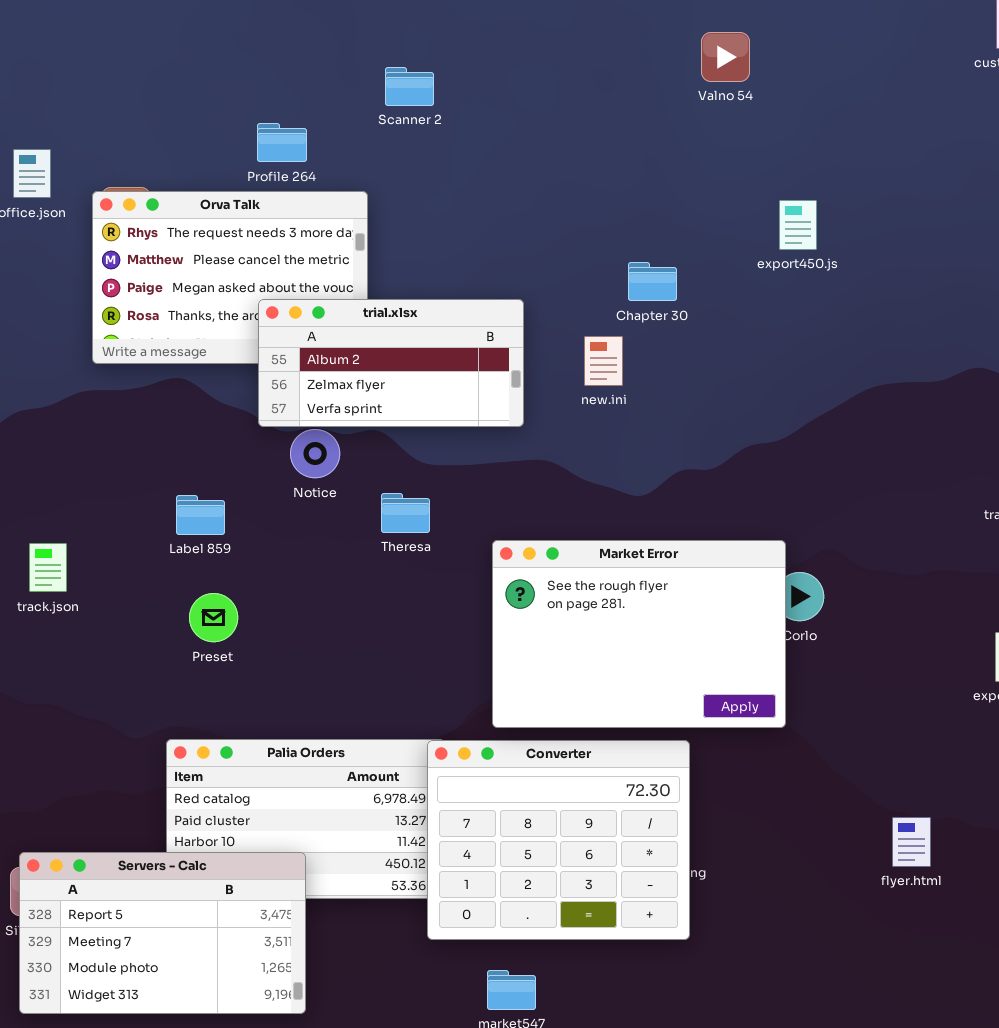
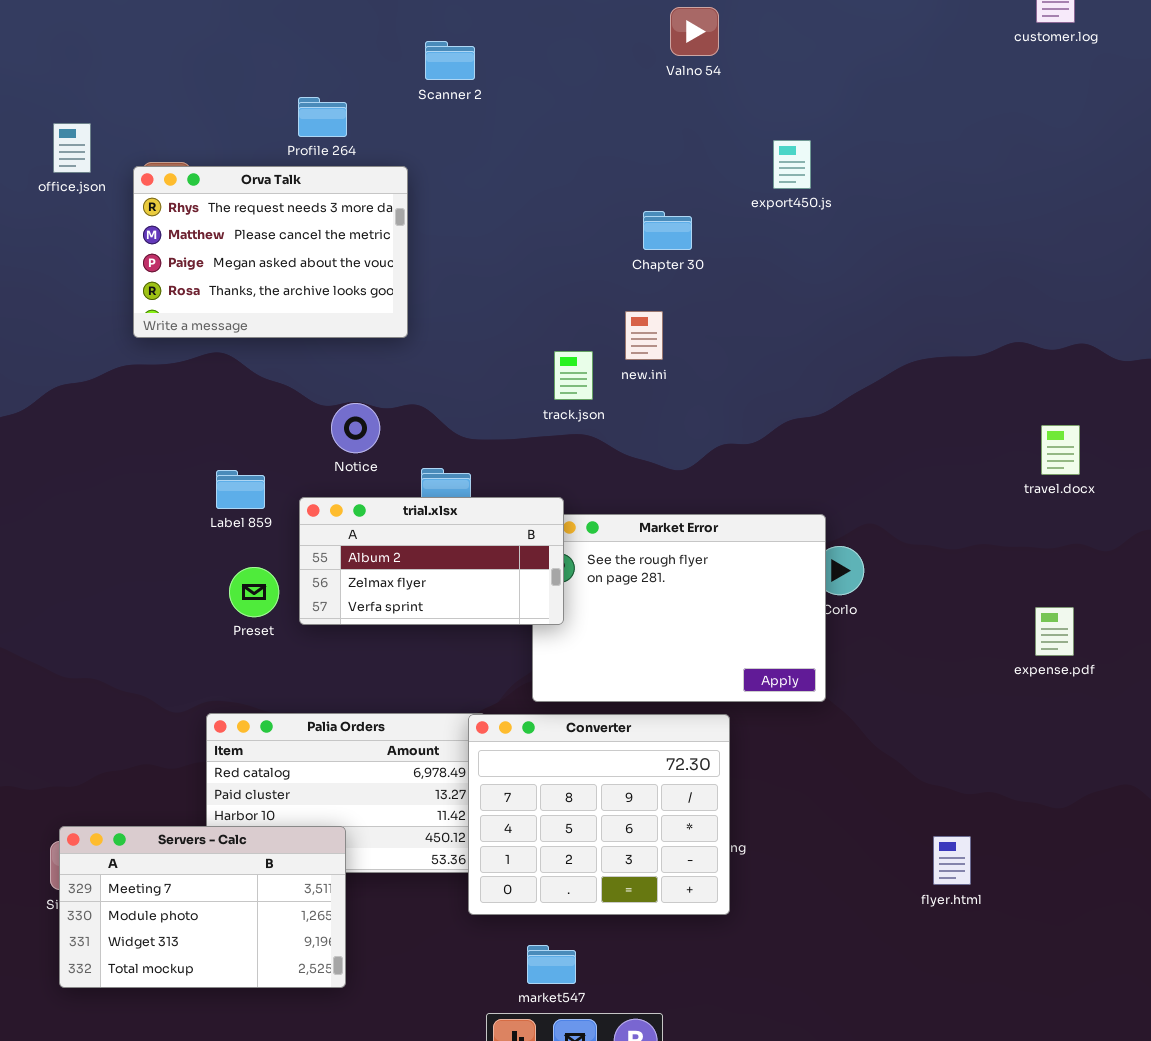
Valno 54: [701,32,750,82] -> [670,7,719,56], moved
export450.js: [779,200,817,250] -> [773,140,811,189], moved
Chapter 30: [628,262,677,301] -> [643,211,692,250], moved
trial.xlsx: [258,299,524,427] -> [299,497,564,625], moved
track.json: [29,543,67,592] -> [554,351,593,400], moved
flyer.html: [892,817,931,867] -> [933,836,971,885], moved
Servers - Calc: [19,852,306,1014] -> [59,826,346,988], scrolled down 1 row

